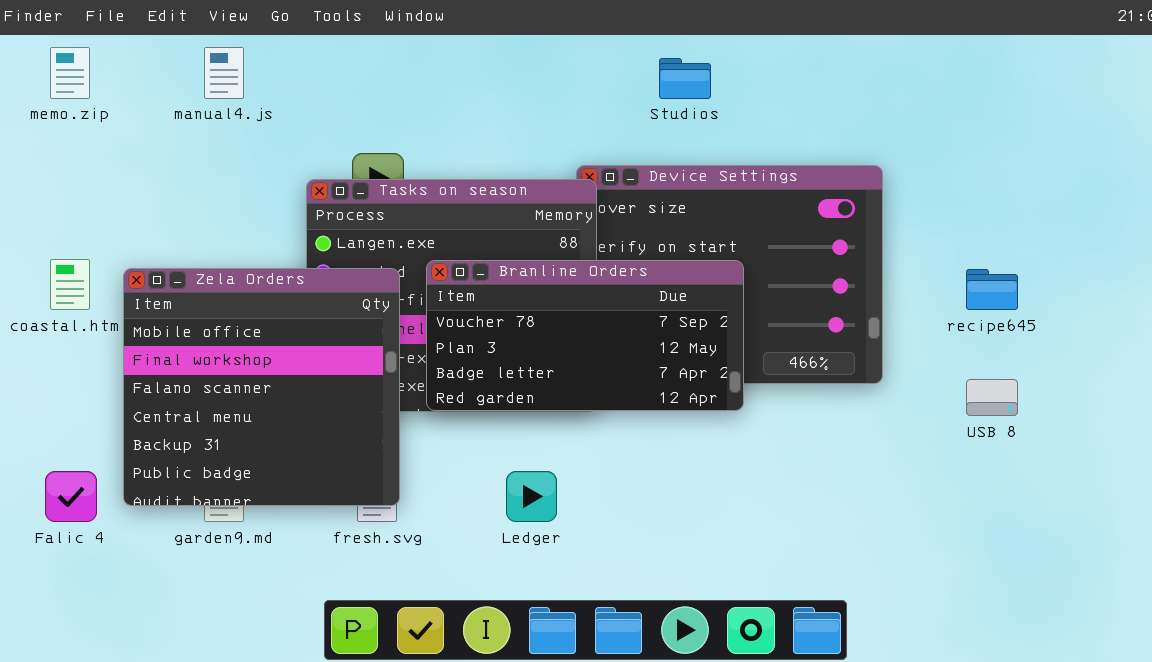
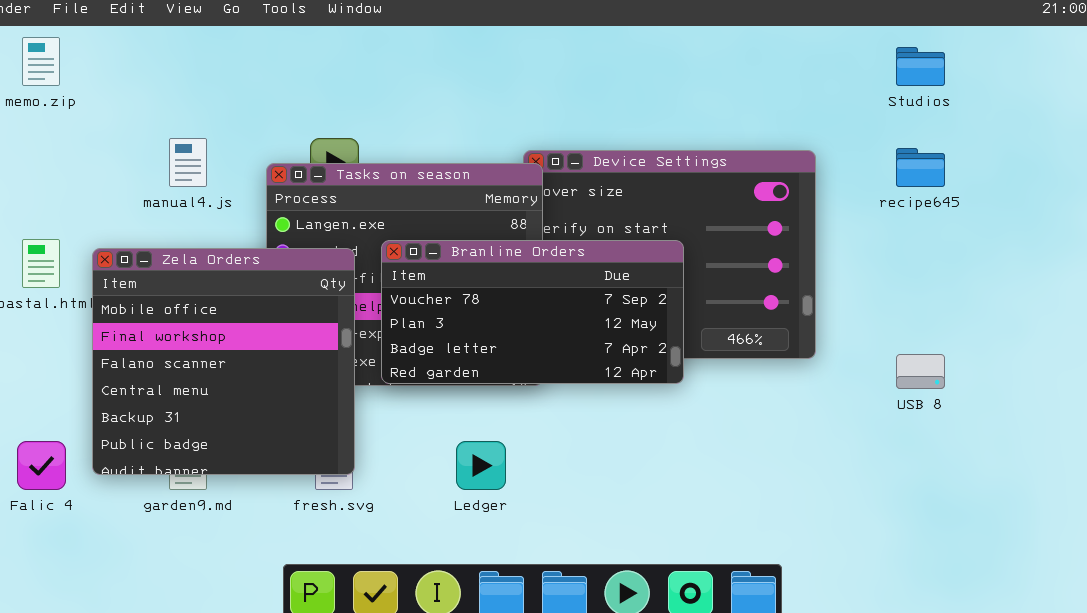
manual4.js: [204,47,244,99] -> [169,138,207,187], moved
Studios: [659,58,711,99] -> [896,47,945,86], moved
recipe645: [966,269,1018,310] -> [896,148,945,187], moved

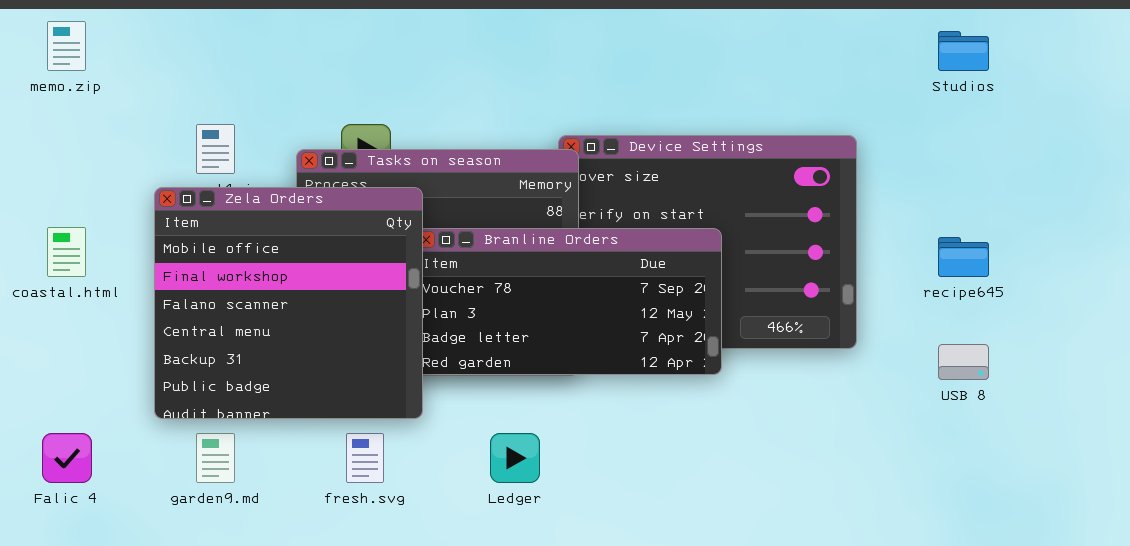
recipe645: [896,148,945,187] -> [938,237,989,277], moved
Zela Orders: [92,248,355,475] -> [154,187,423,419], moved

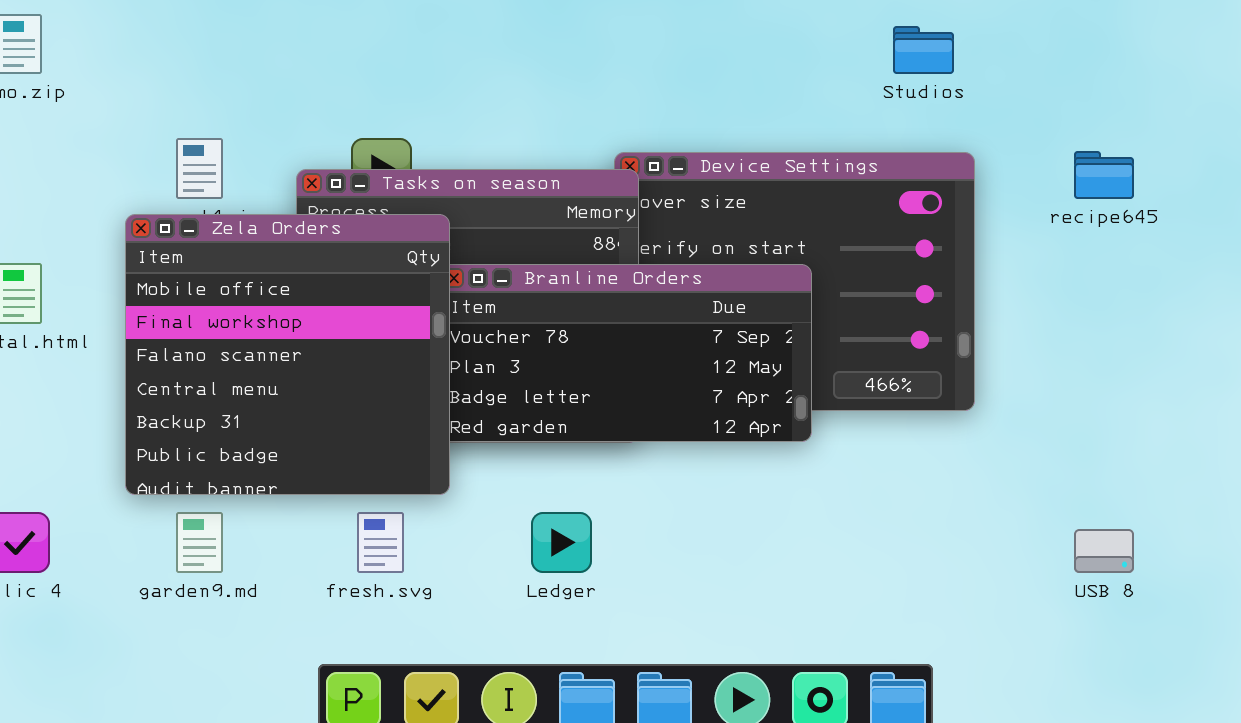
Studios: [938,31,989,71] -> [893,26,954,74], moved
recipe645: [938,237,989,277] -> [1074,151,1134,199], moved
USB 8: [938,344,989,380] -> [1074,529,1134,573], moved

